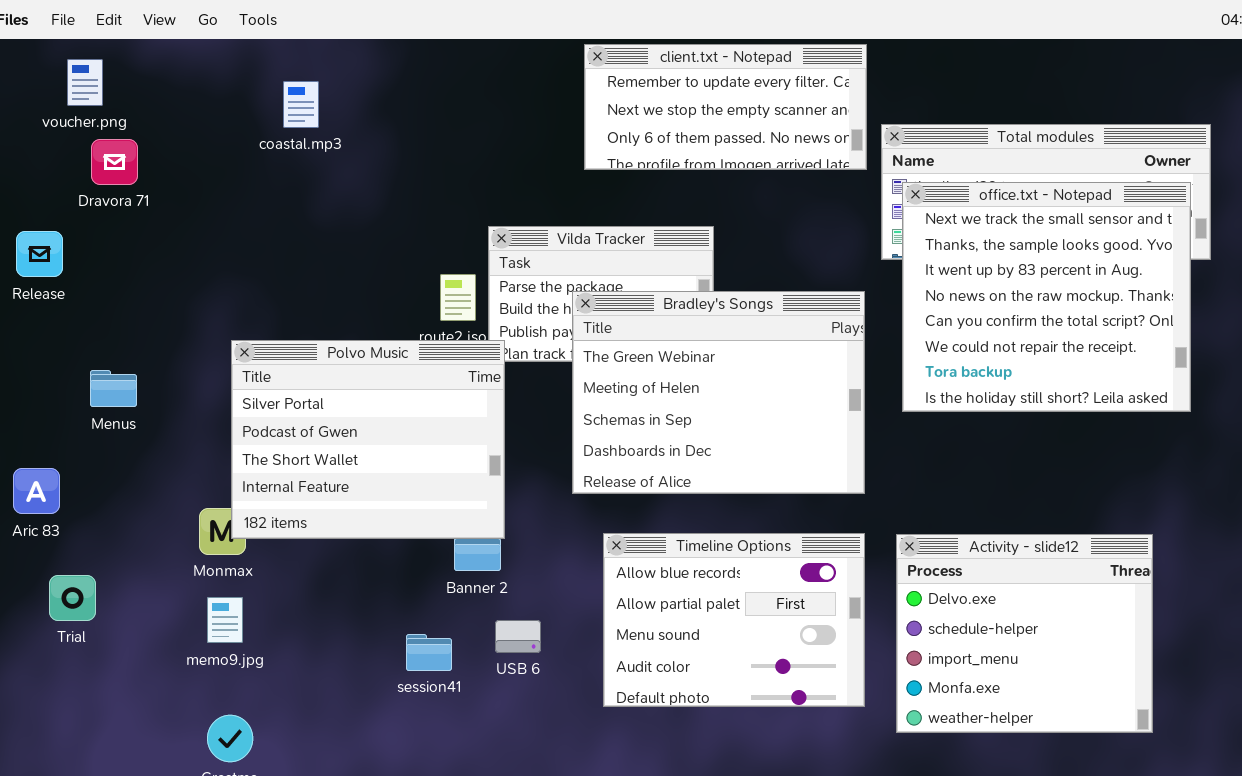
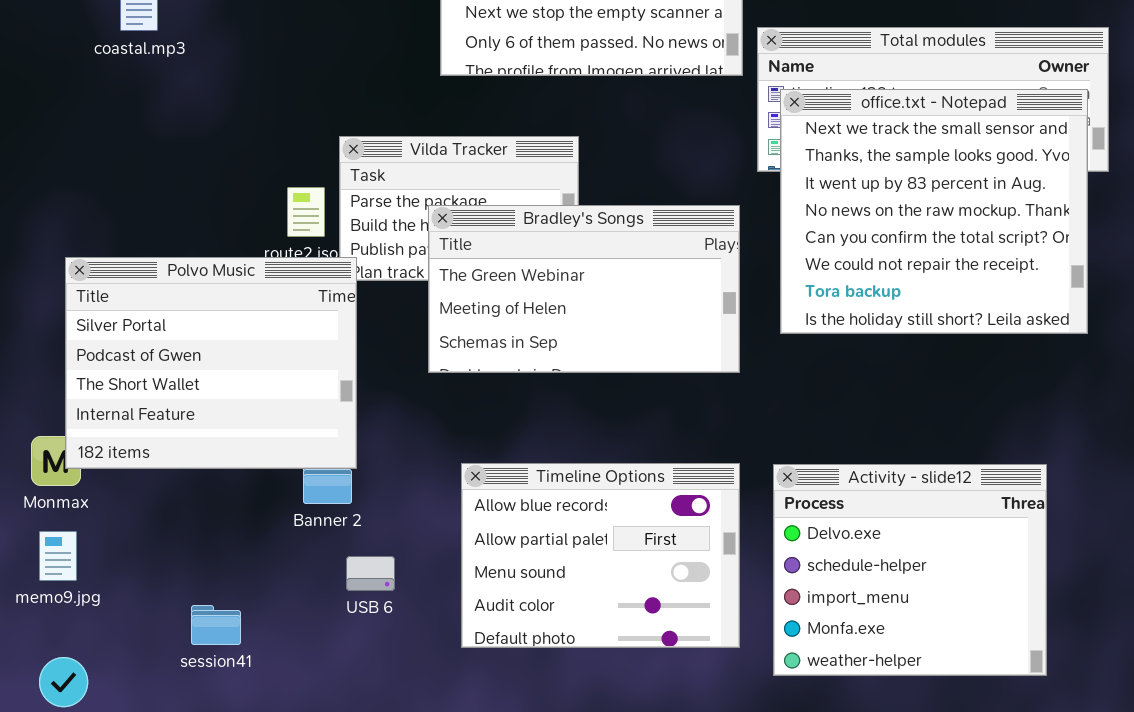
Bradley's Songs: [572,291,865,494] -> [428,205,740,373], resized
session41: [406,634,452,671] -> [191,605,241,645], moved

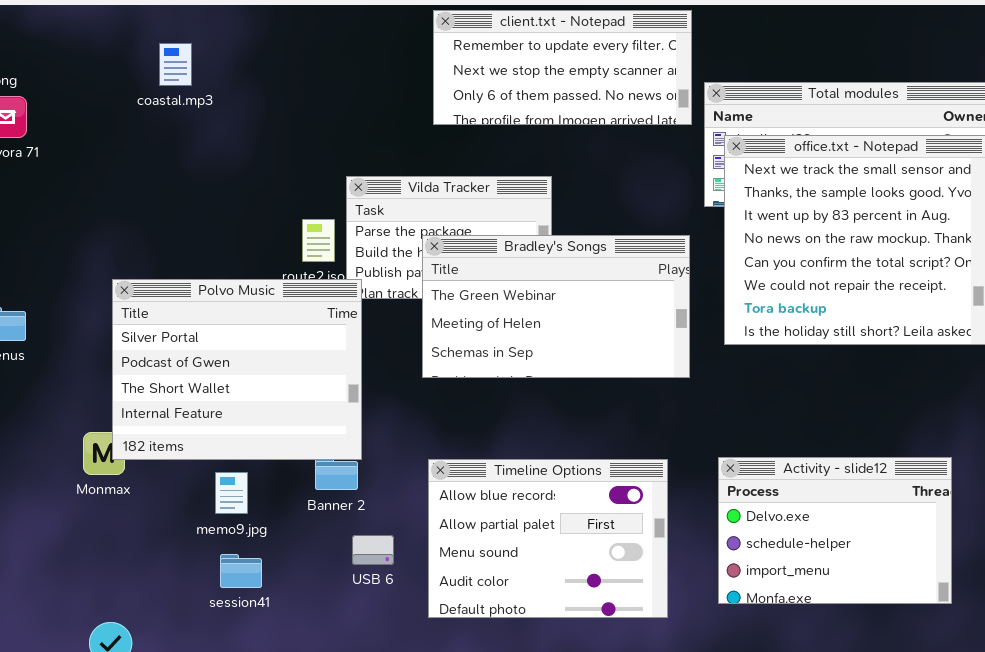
Timeline Options: [461,463,740,648] -> [428,459,668,618], moved
Activity - slide12: [773,464,1047,676] -> [718,457,952,604], resized
memo9.jpg: [39,531,77,581] -> [215,472,248,514], moved
session41: [191,605,241,645] -> [220,554,262,588], moved

